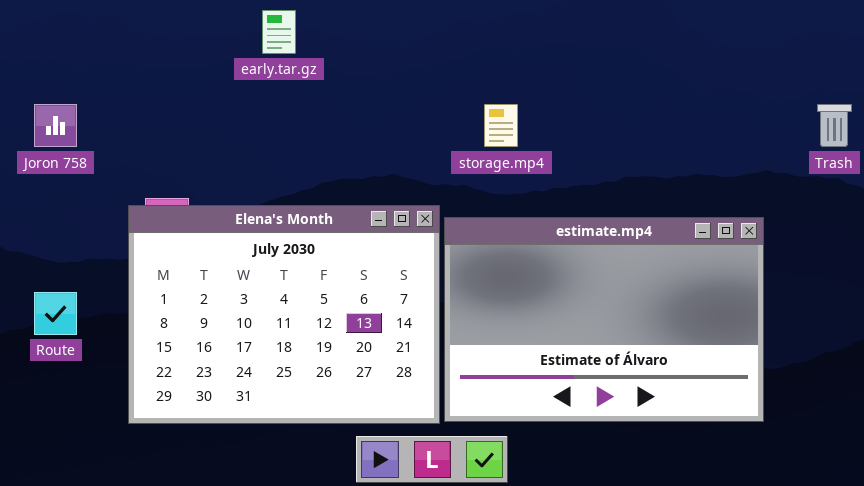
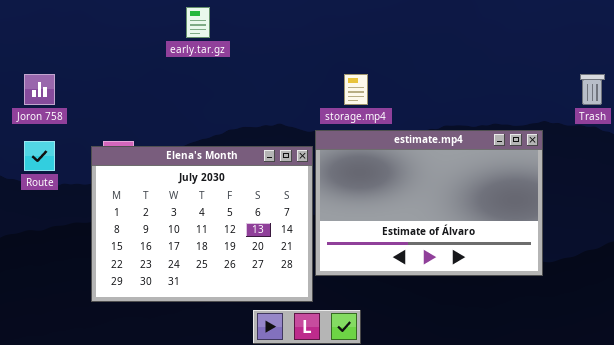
estimate.mp4: [444,217,764,422] -> [315,130,543,276], moved
Route: [34,292,77,335] -> [24,141,55,171], moved

